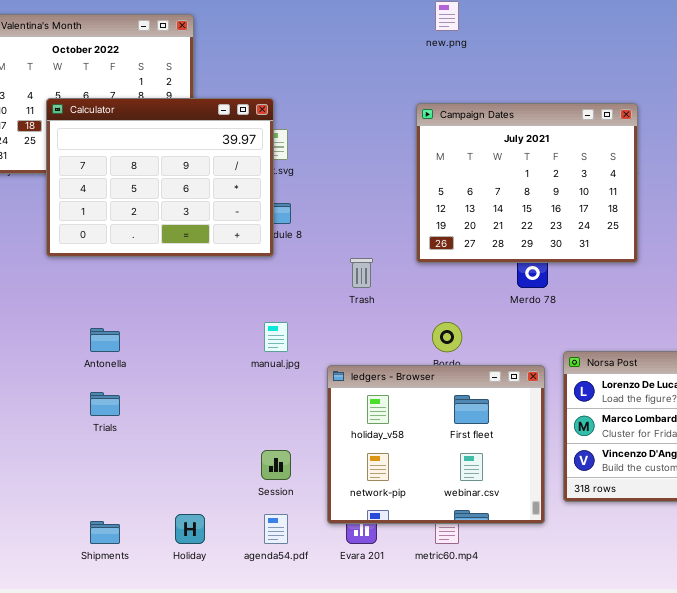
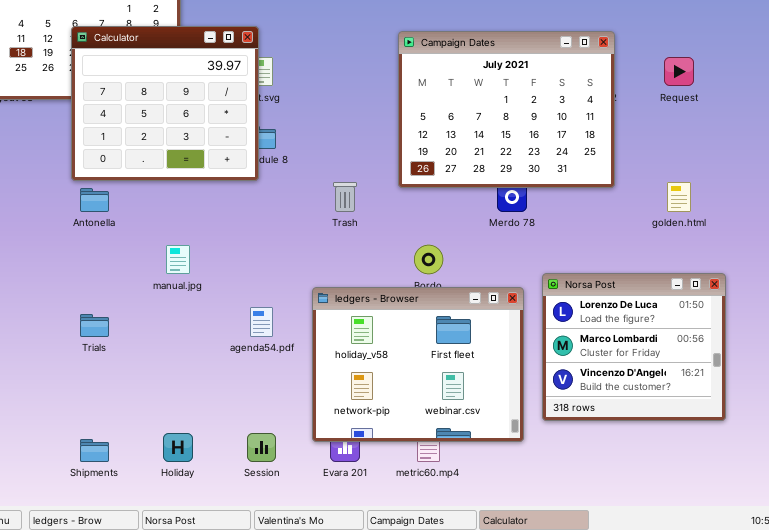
Calculator: [46,98,274,257] -> [71,26,259,181], resized
manual.jpg: [264,322,288,352] -> [166,245,190,274], moved
Antonella: [90,328,120,352] -> [80,188,109,212], moved
Session: [261,450,291,480] -> [247,433,276,462], moved
agenda54.pdf: [264,514,288,544] -> [250,307,273,337], moved

